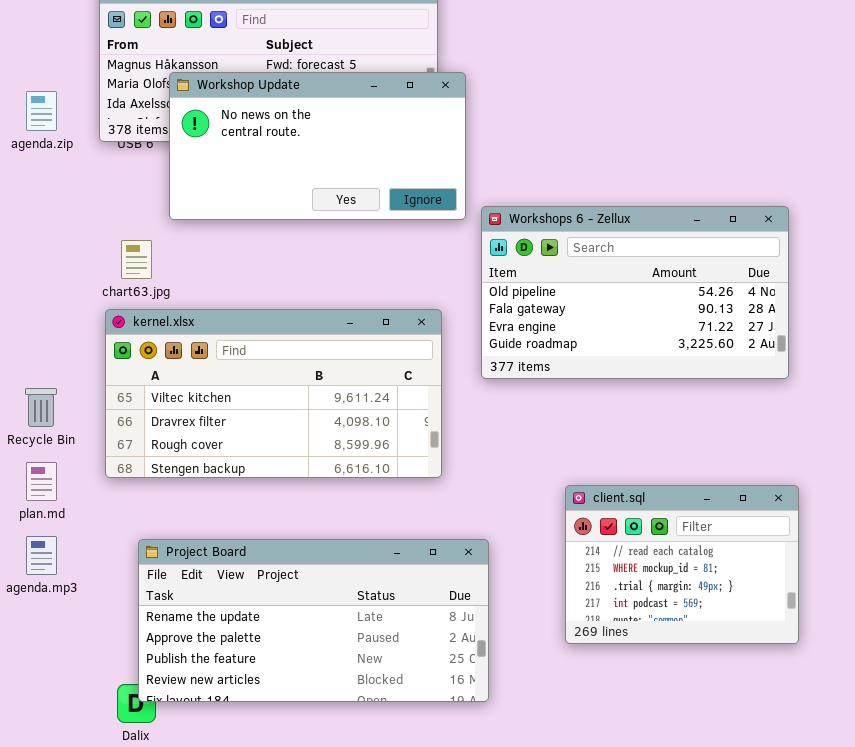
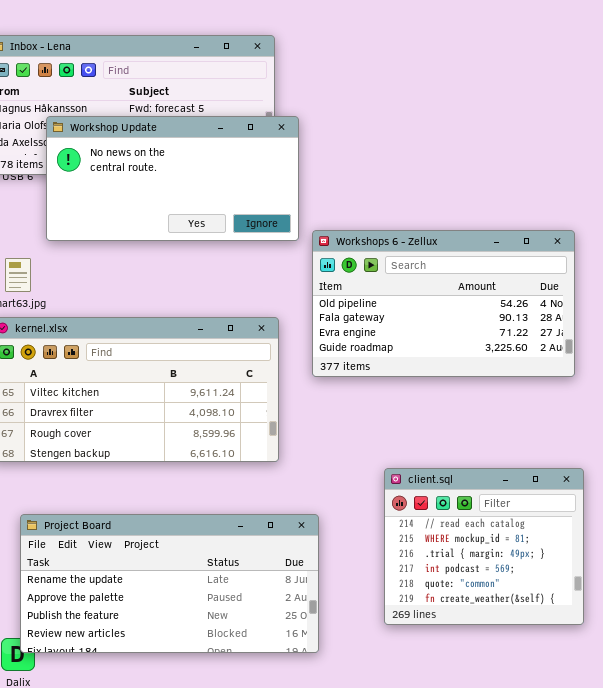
client.sql: [565,485,799,644] -> [384,468,584,625], resized

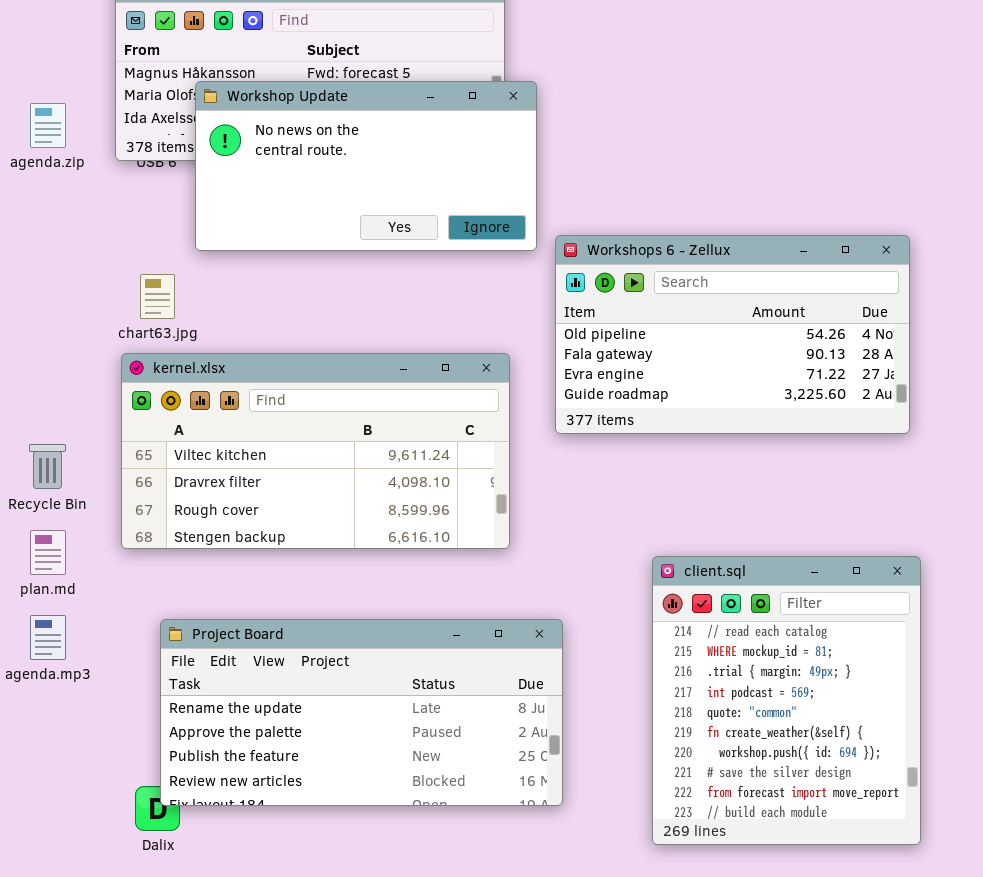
client.sql: [384,468,584,625] -> [652,556,921,845], resized

